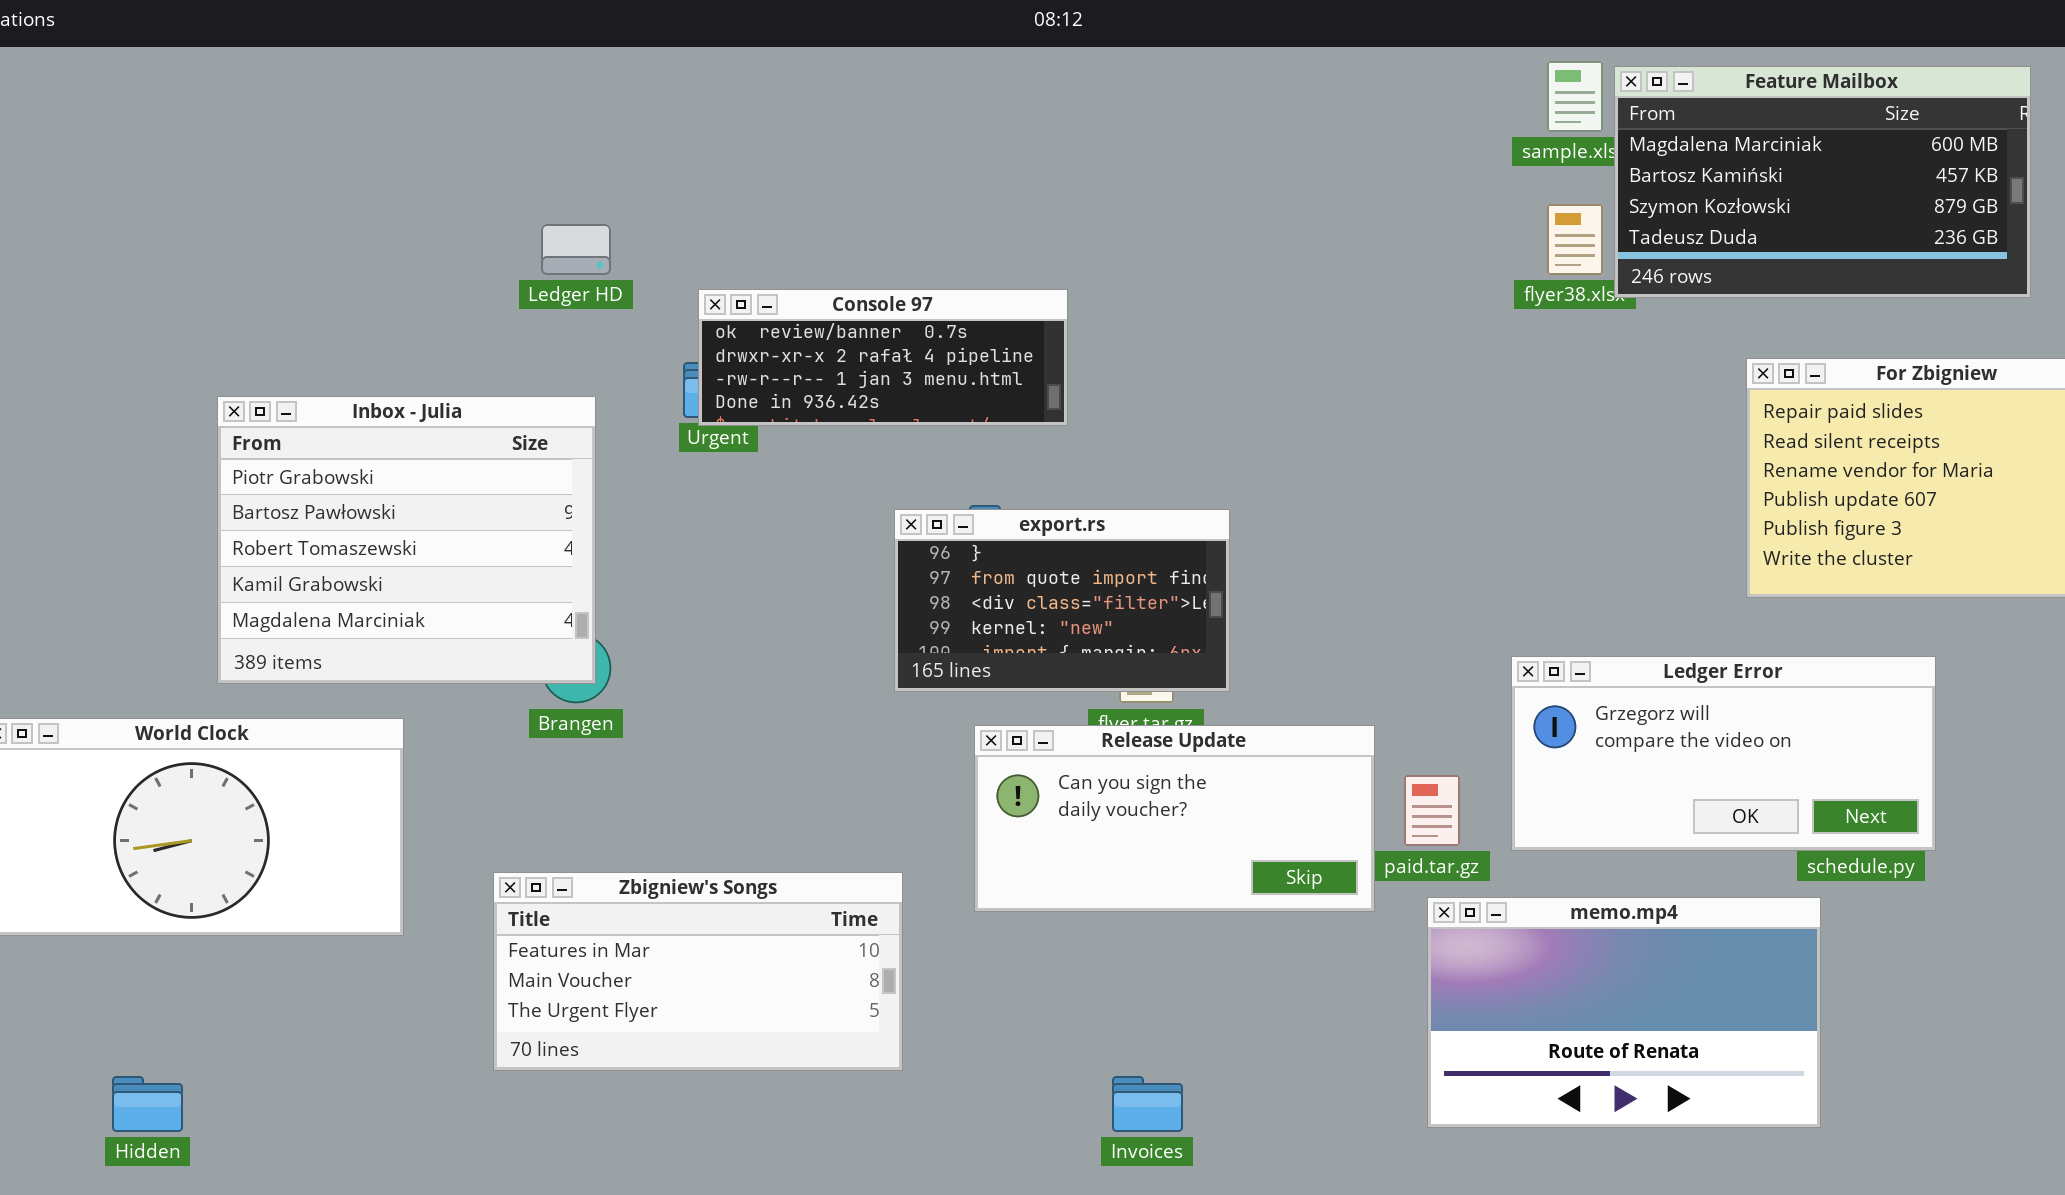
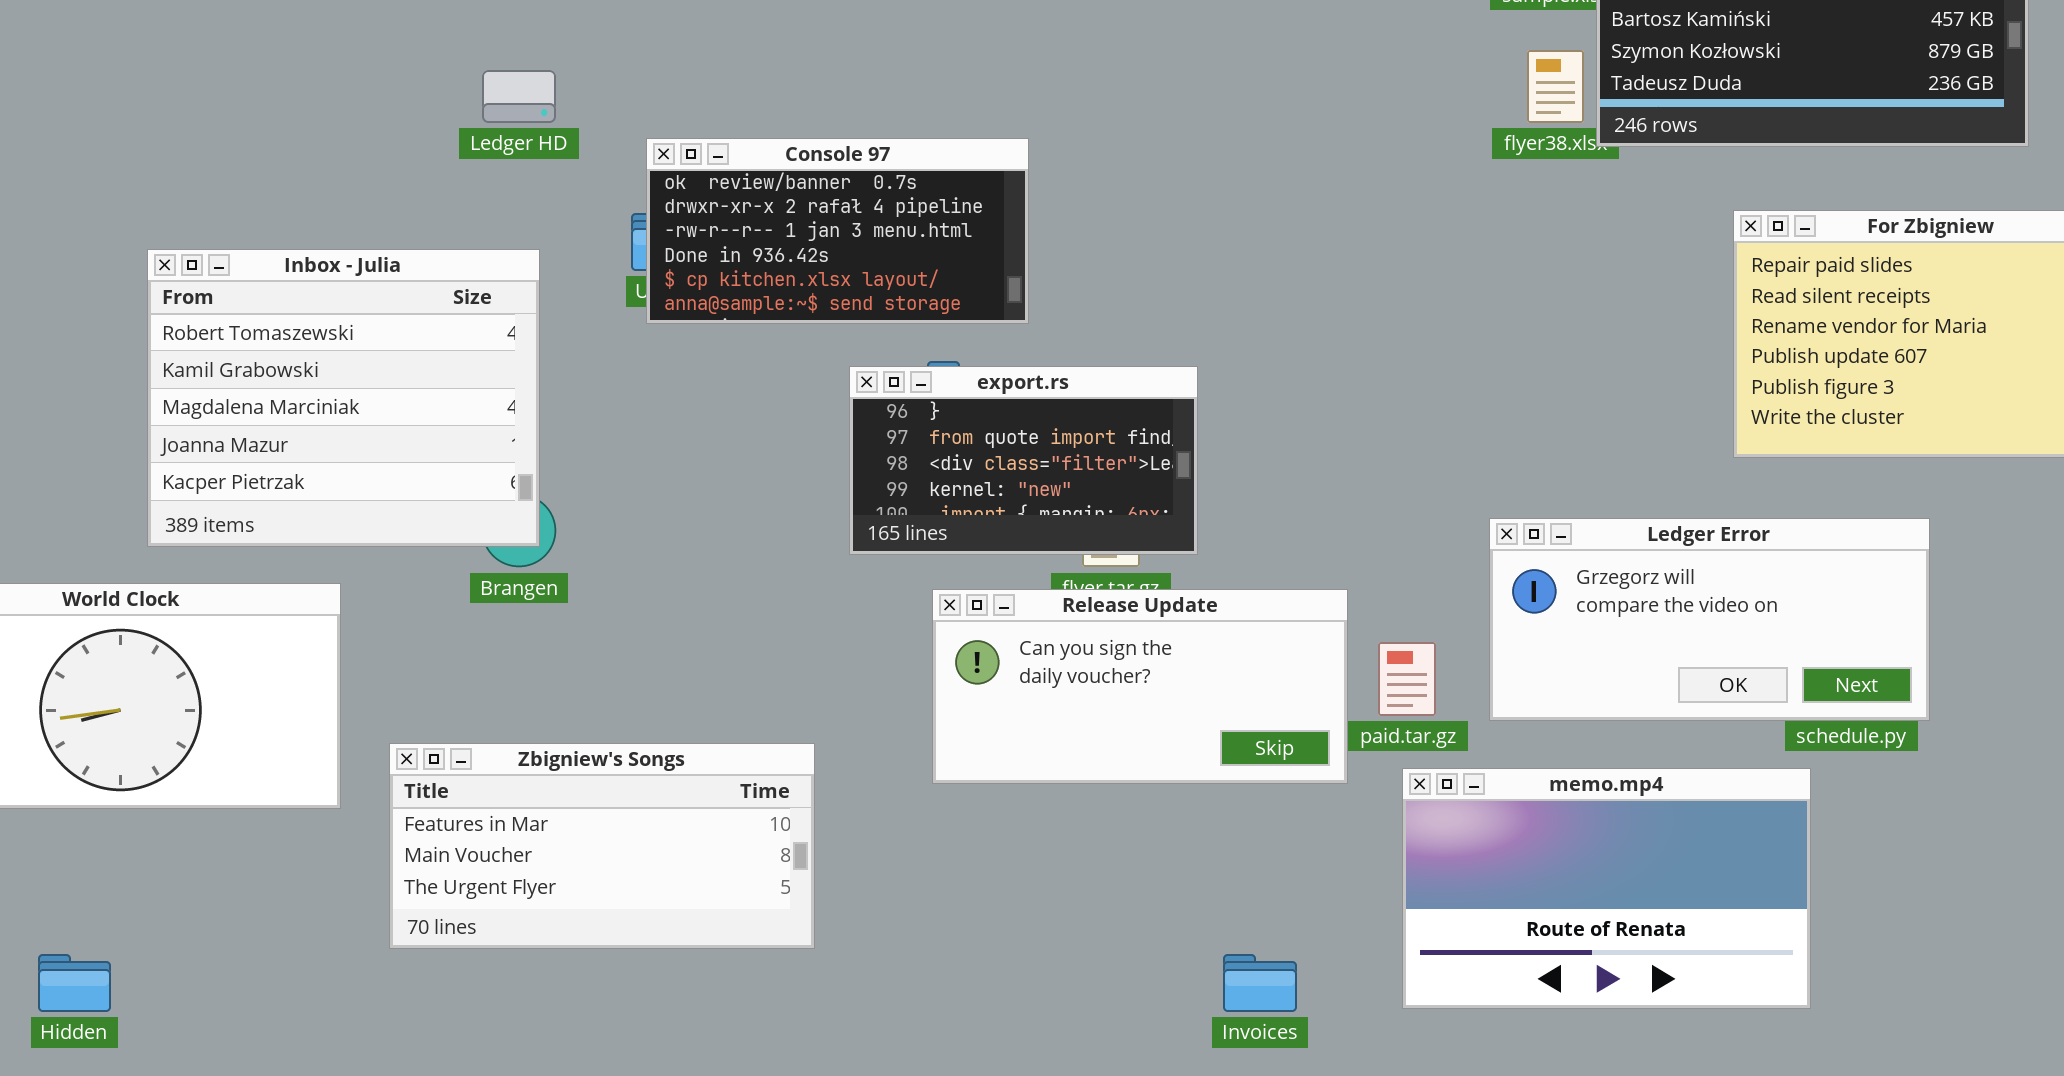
Console 97: [698,289,1068,426] -> [646,138,1029,324], resized
Inbox - Julia: [217,396,596,684] -> [147,249,540,547], scrolled down 2 rows
Zbigniew's Songs: [493,872,903,1071] -> [389,743,815,949], moved
Invoices: [1112,1076,1183,1132] -> [1223,954,1297,1012], moved

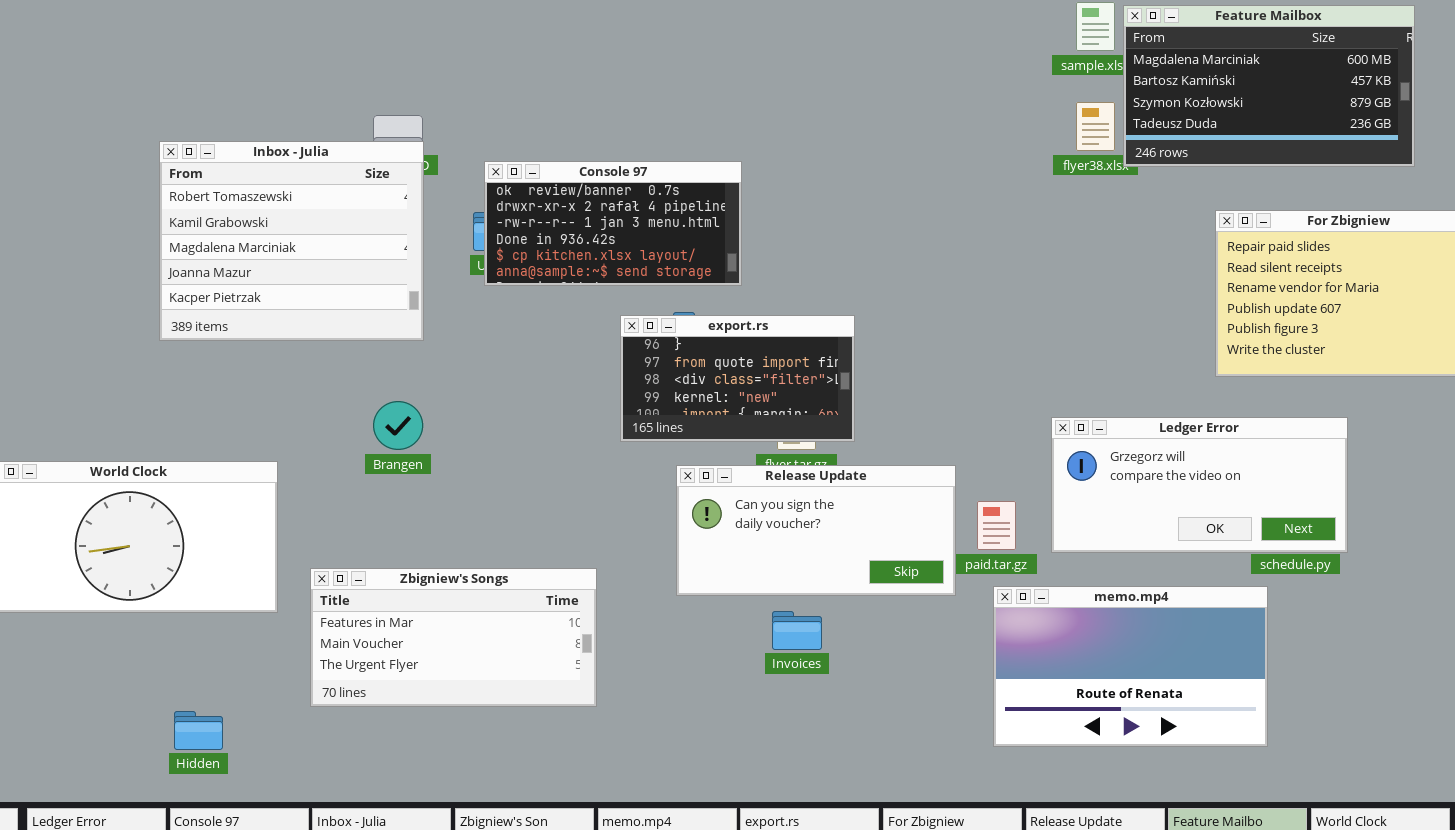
Inbox - Julia: [147,249,540,547] -> [159,141,424,341], moved
Hidden: [38,954,111,1012] -> [174,711,223,750], moved
Invoices: [1223,954,1297,1012] -> [772,611,822,650], moved

